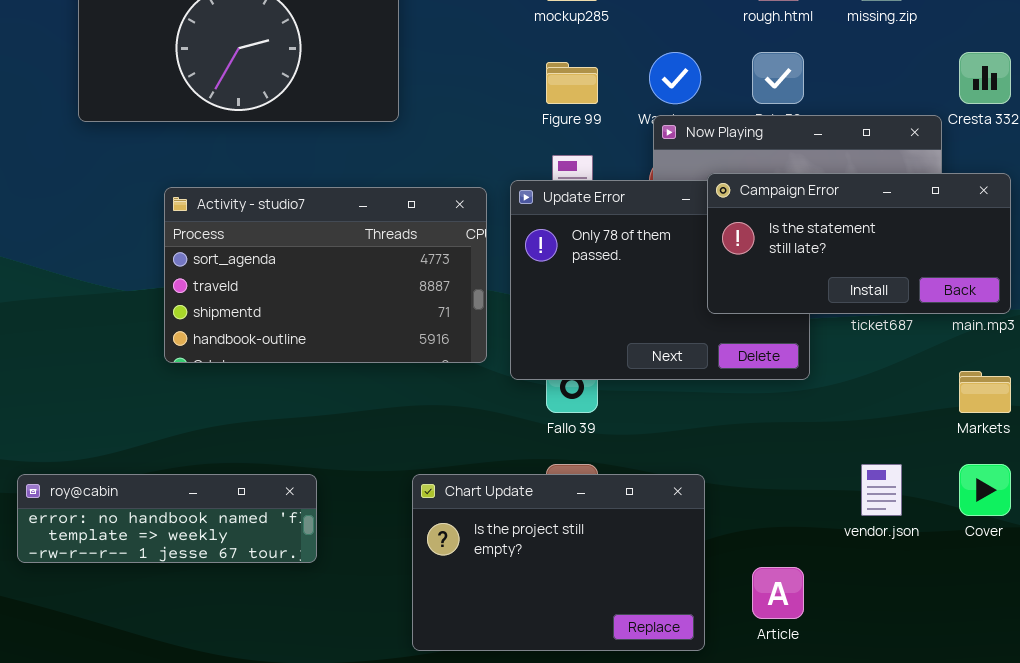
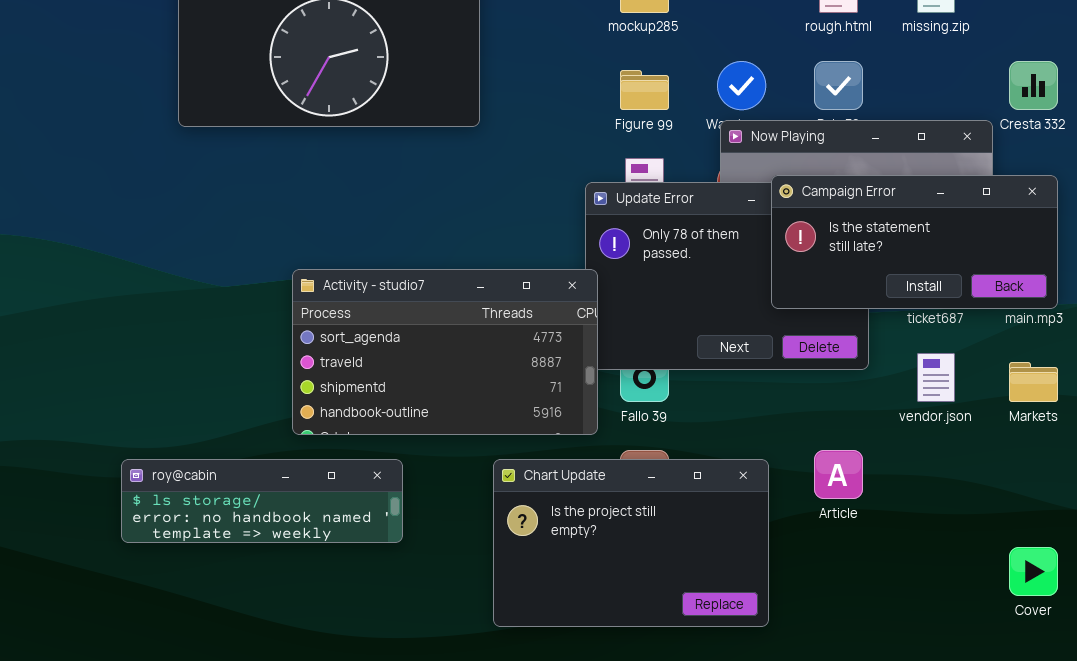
Activity - studio7: [164,187,487,363] -> [292,269,598,435], moved
vendor.json: [861,464,902,516] -> [917,353,955,402], moved
Cover: [959,464,1011,516] -> [1009,547,1058,596], moved
roy@cabin: [17,474,317,563] -> [121,459,403,543], scrolled up 1 row
Article: [752,567,804,619] -> [814,450,863,499], moved

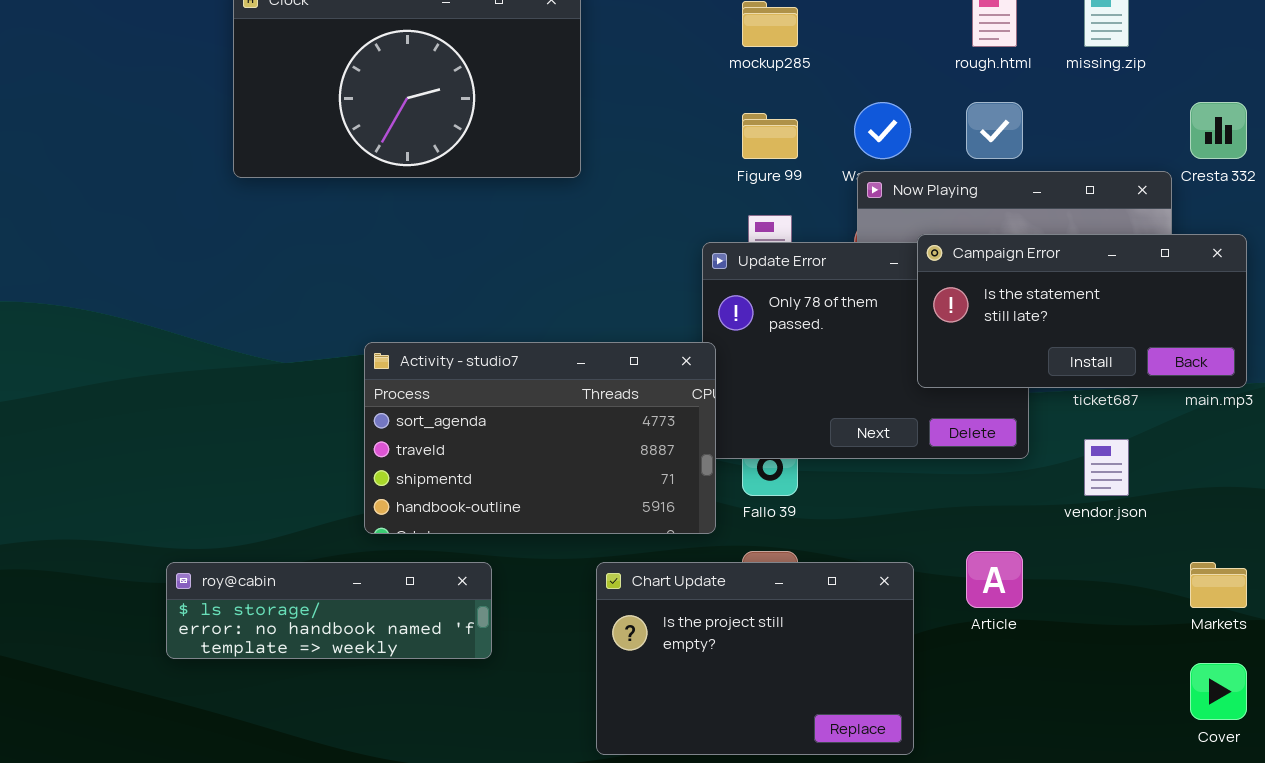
Markets: [1009,362,1058,402] -> [1190,562,1247,608], moved

